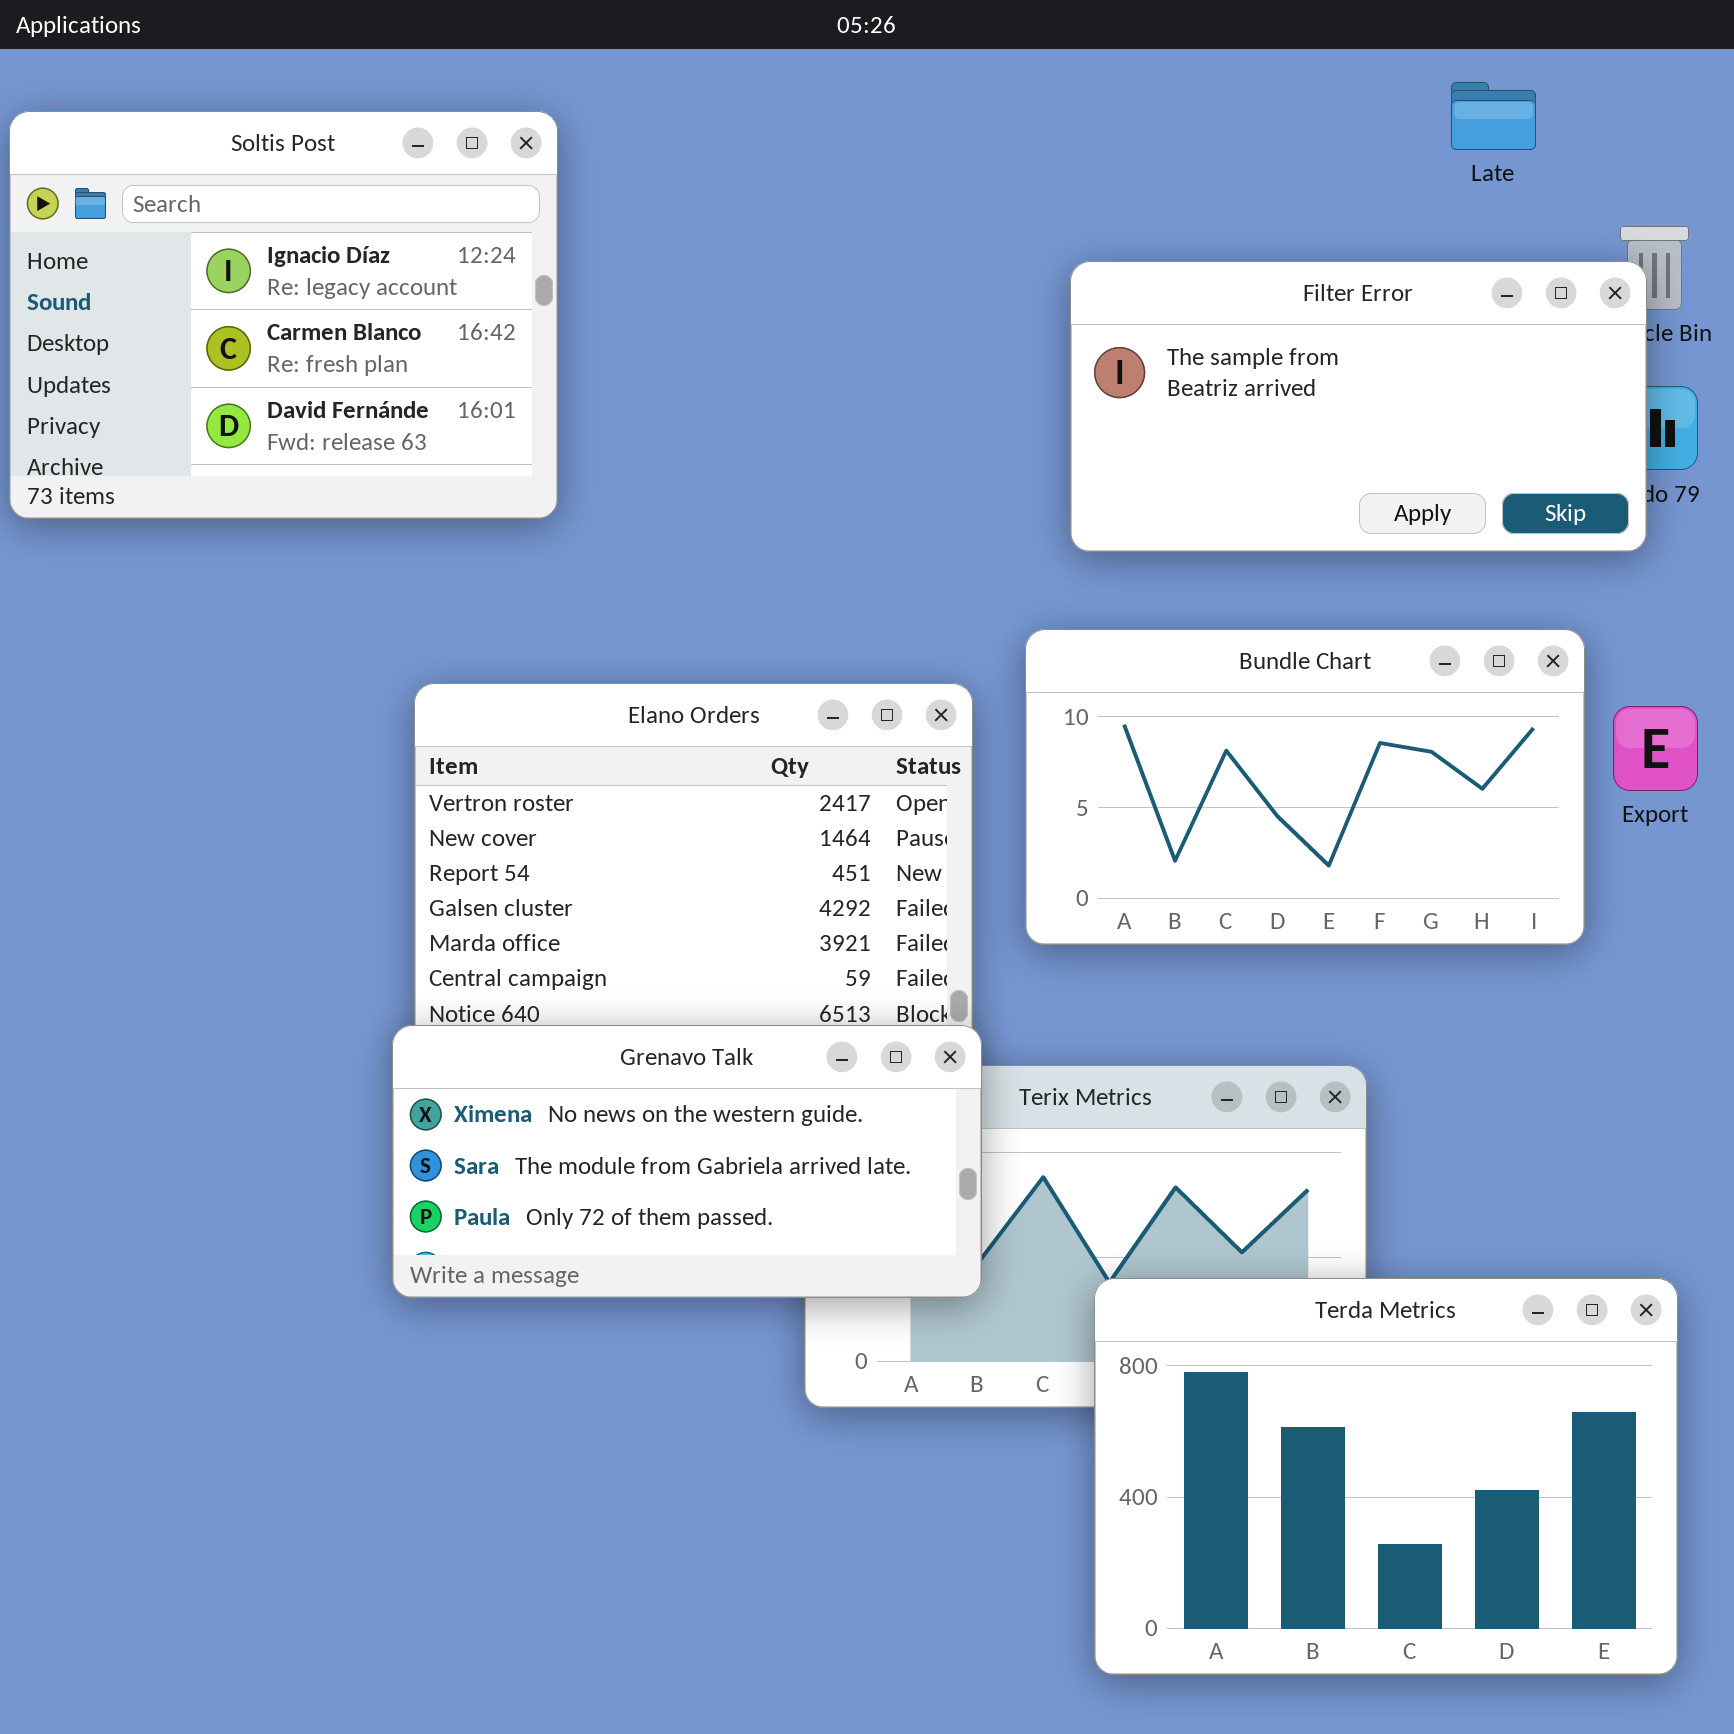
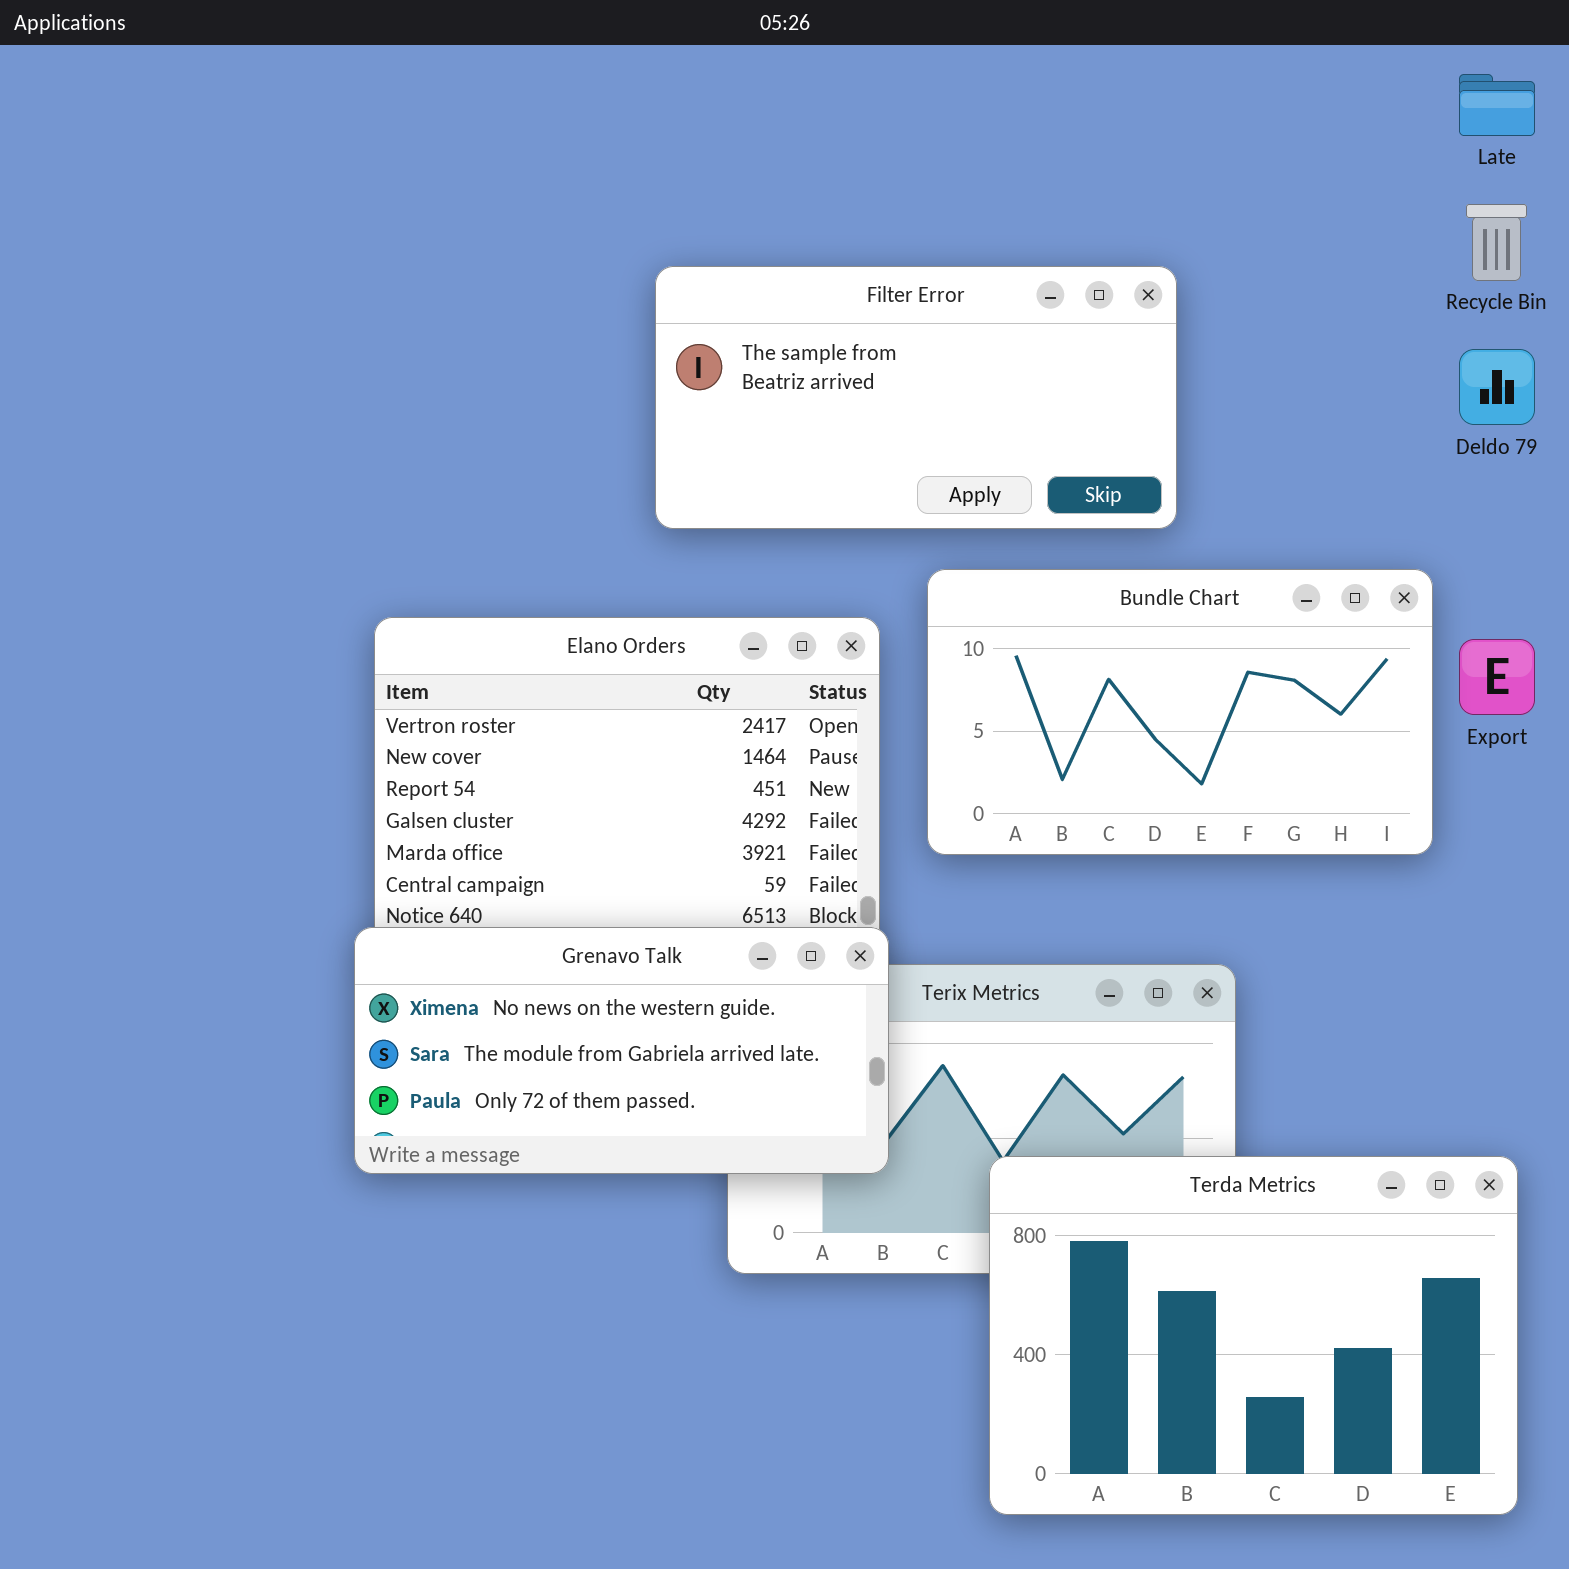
Late: [1451,82,1536,150] -> [1459,74,1535,136], moved
Soltis Post: [9,111,558,519] -> none, closed
Filter Error: [1070,261,1647,552] -> [655,266,1177,529], moved

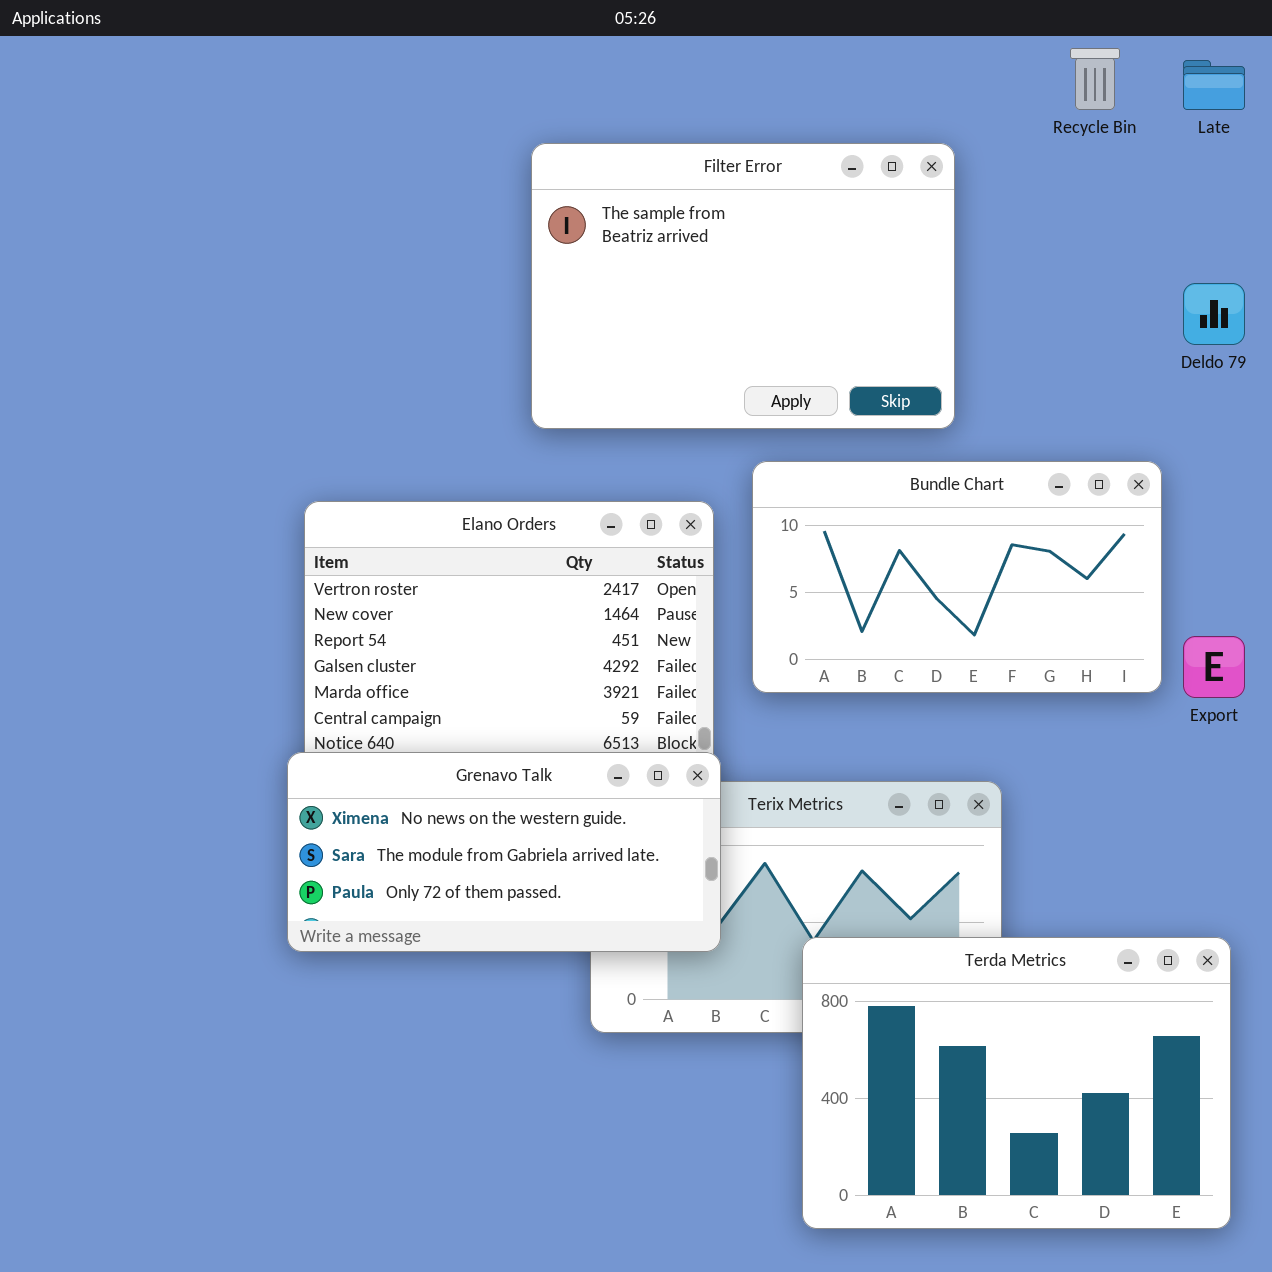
Recycle Bin: [1466,204,1527,281] -> [1070,48,1120,110], moved
Filter Error: [655,266,1177,529] -> [531,143,955,429], resized
Export: [1459,639,1535,715] -> [1183,636,1245,698], moved

